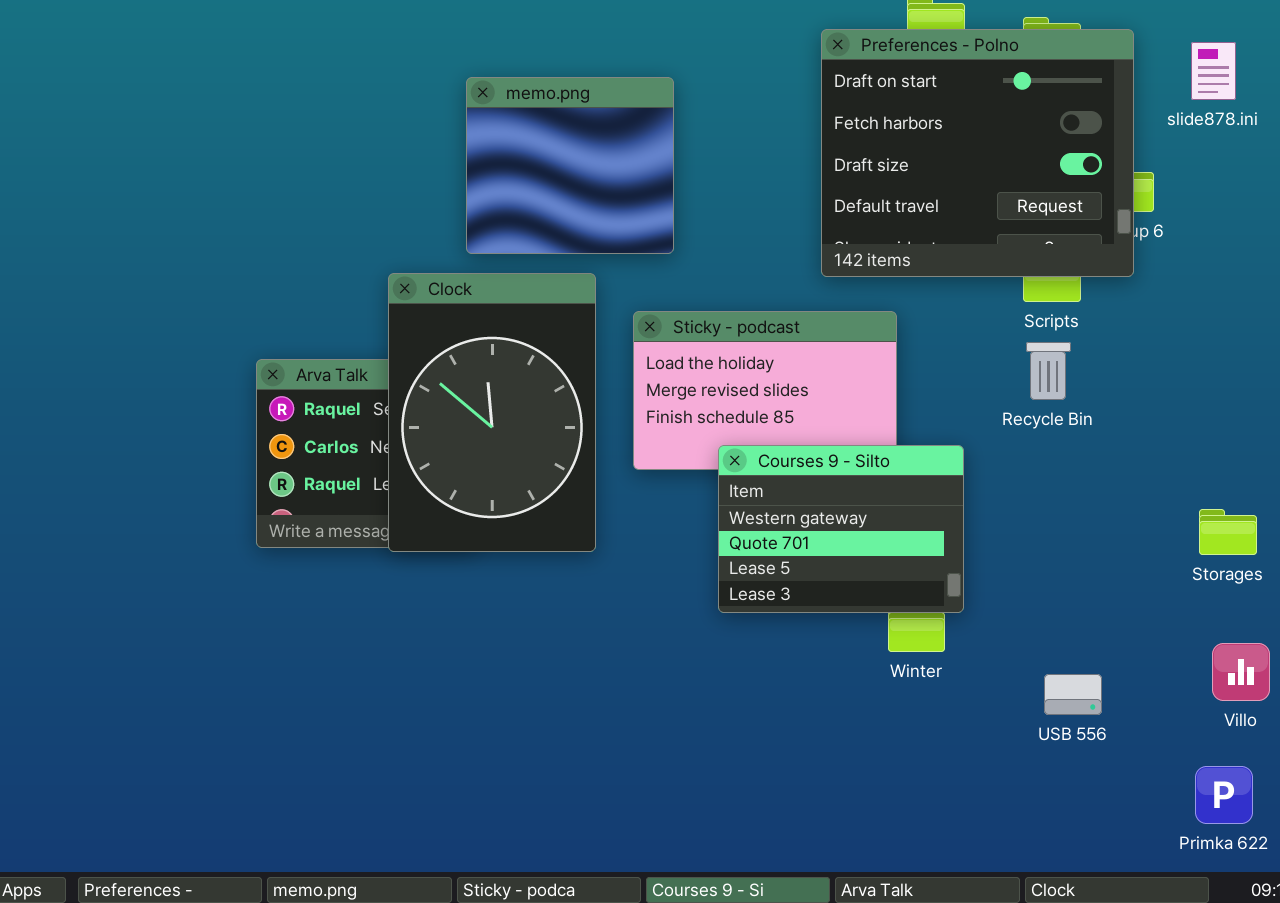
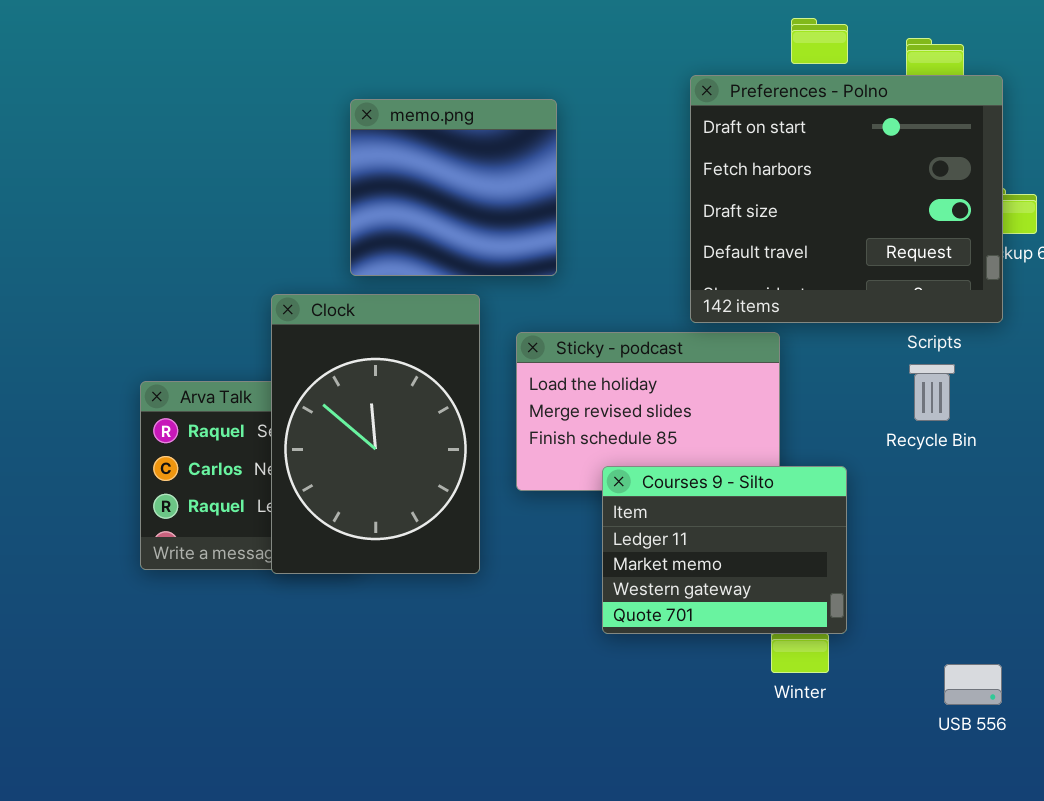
Preferences - Polno: [821,29,1134,277] -> [690,75,1003,323], moved
Courses 9 - Silto: [718,445,964,613] -> [602,466,847,634], scrolled up 2 rows
USB 556: [1044,674,1102,715] -> [944,664,1002,705], moved

